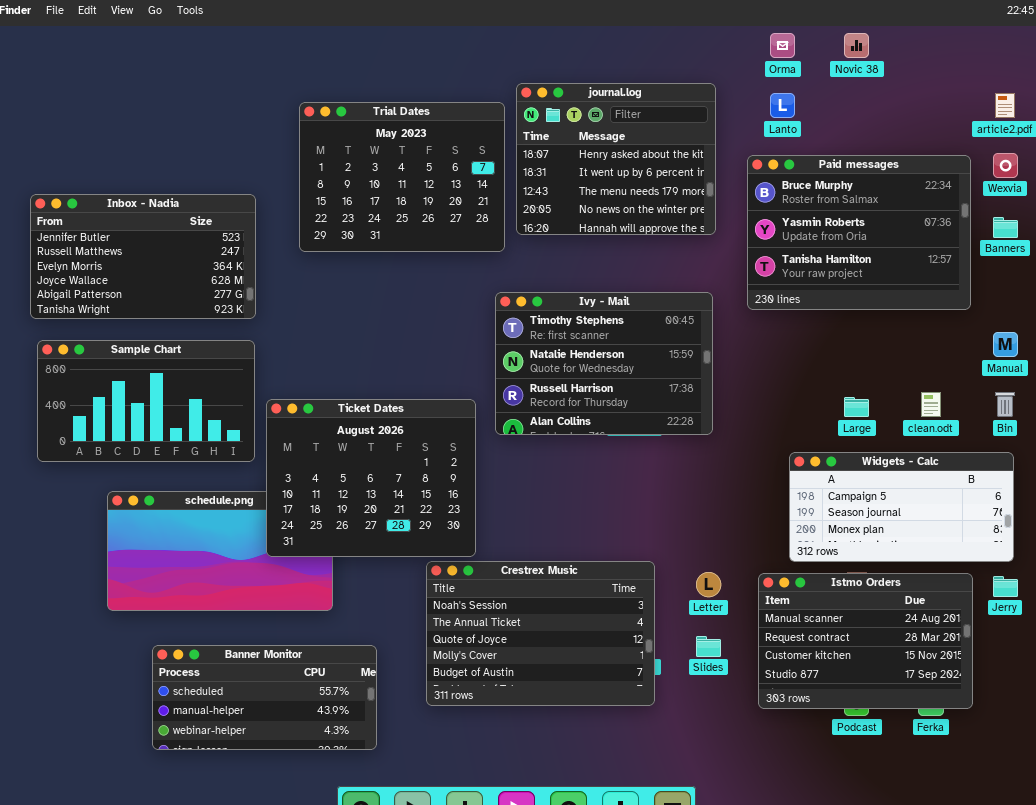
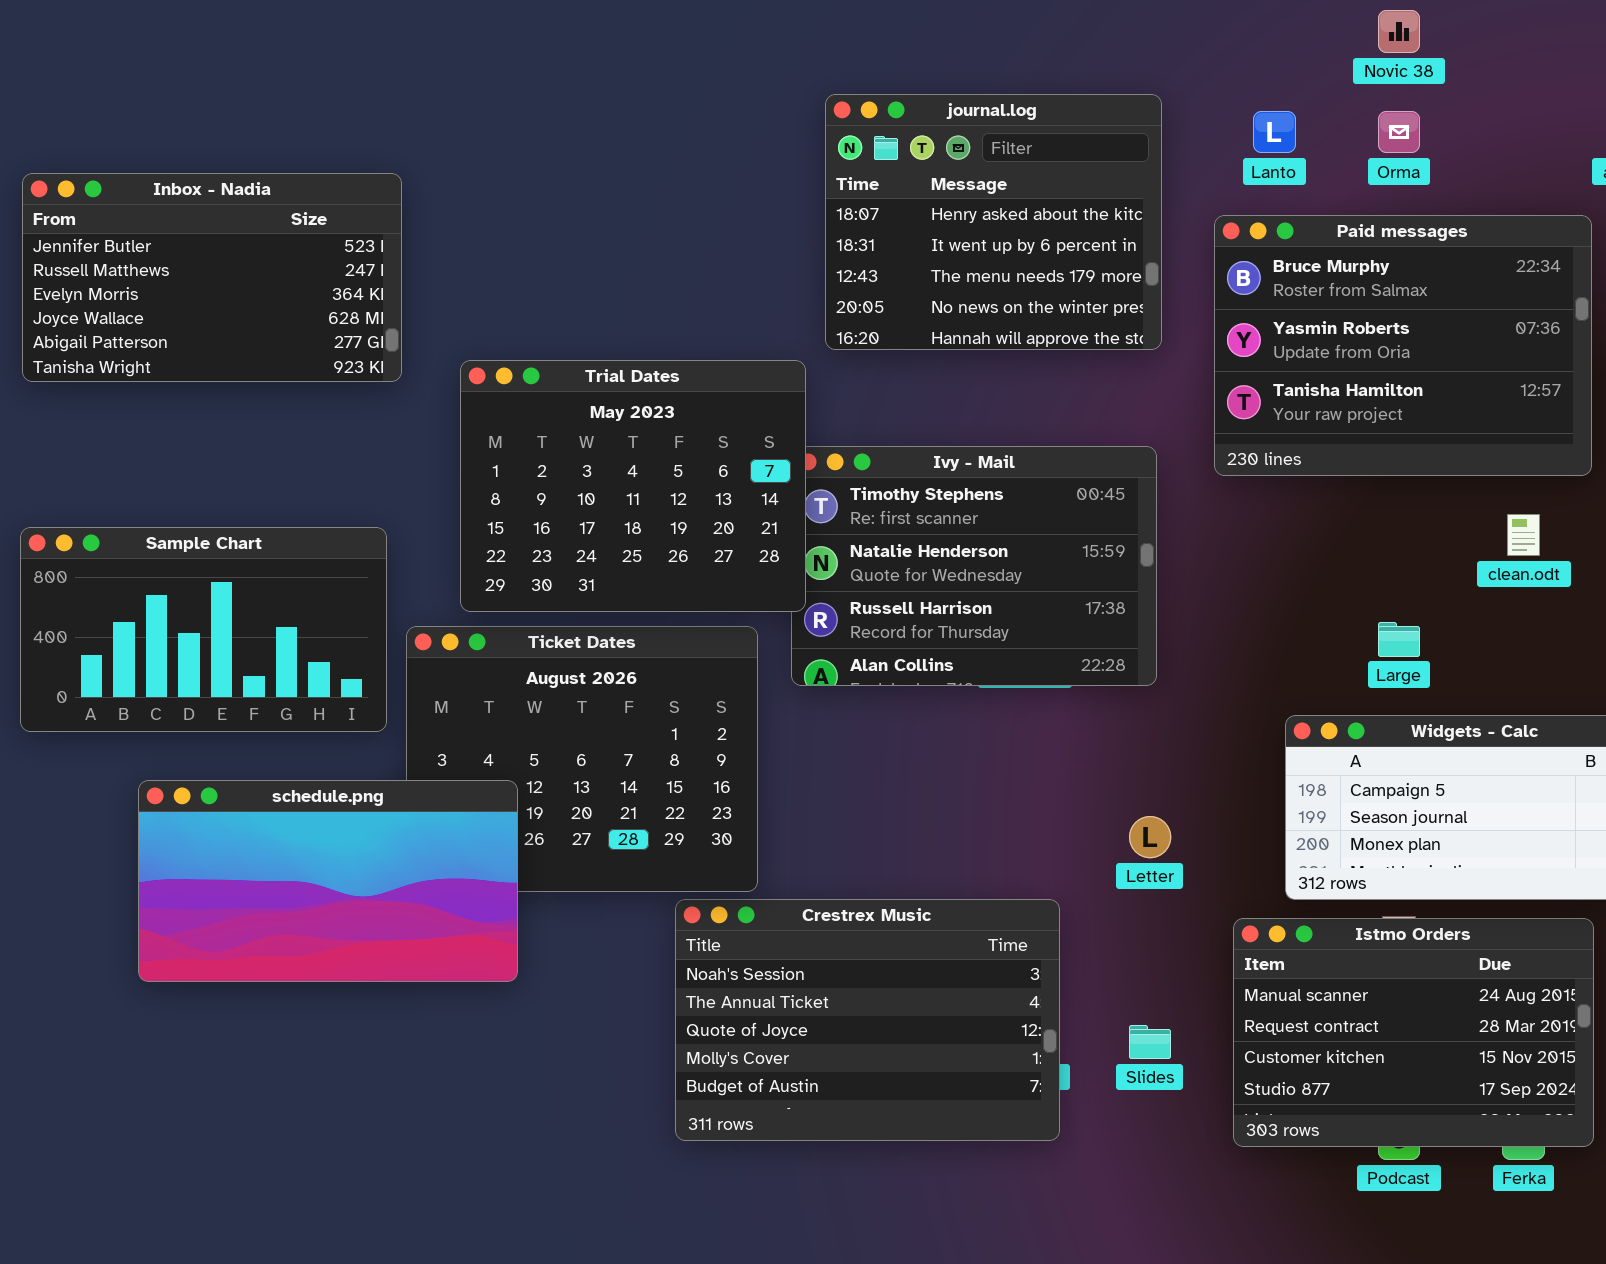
Orma: [770,33,795,58] -> [1378,111,1420,153], moved
Trial Dates: [299,102,505,252] -> [460,360,806,612], moved
Inbox - Nadia: [30,194,256,319] -> [22,173,402,382], moved
clean.odt: [921,392,941,417] -> [1507,514,1540,556], moved
schedule.png: [107,491,333,611] -> [138,780,518,982], raised
Letter: [696,572,721,597] -> [1129,816,1171,858], moved
Banner Monitor: [152,645,377,750] -> none, closed

